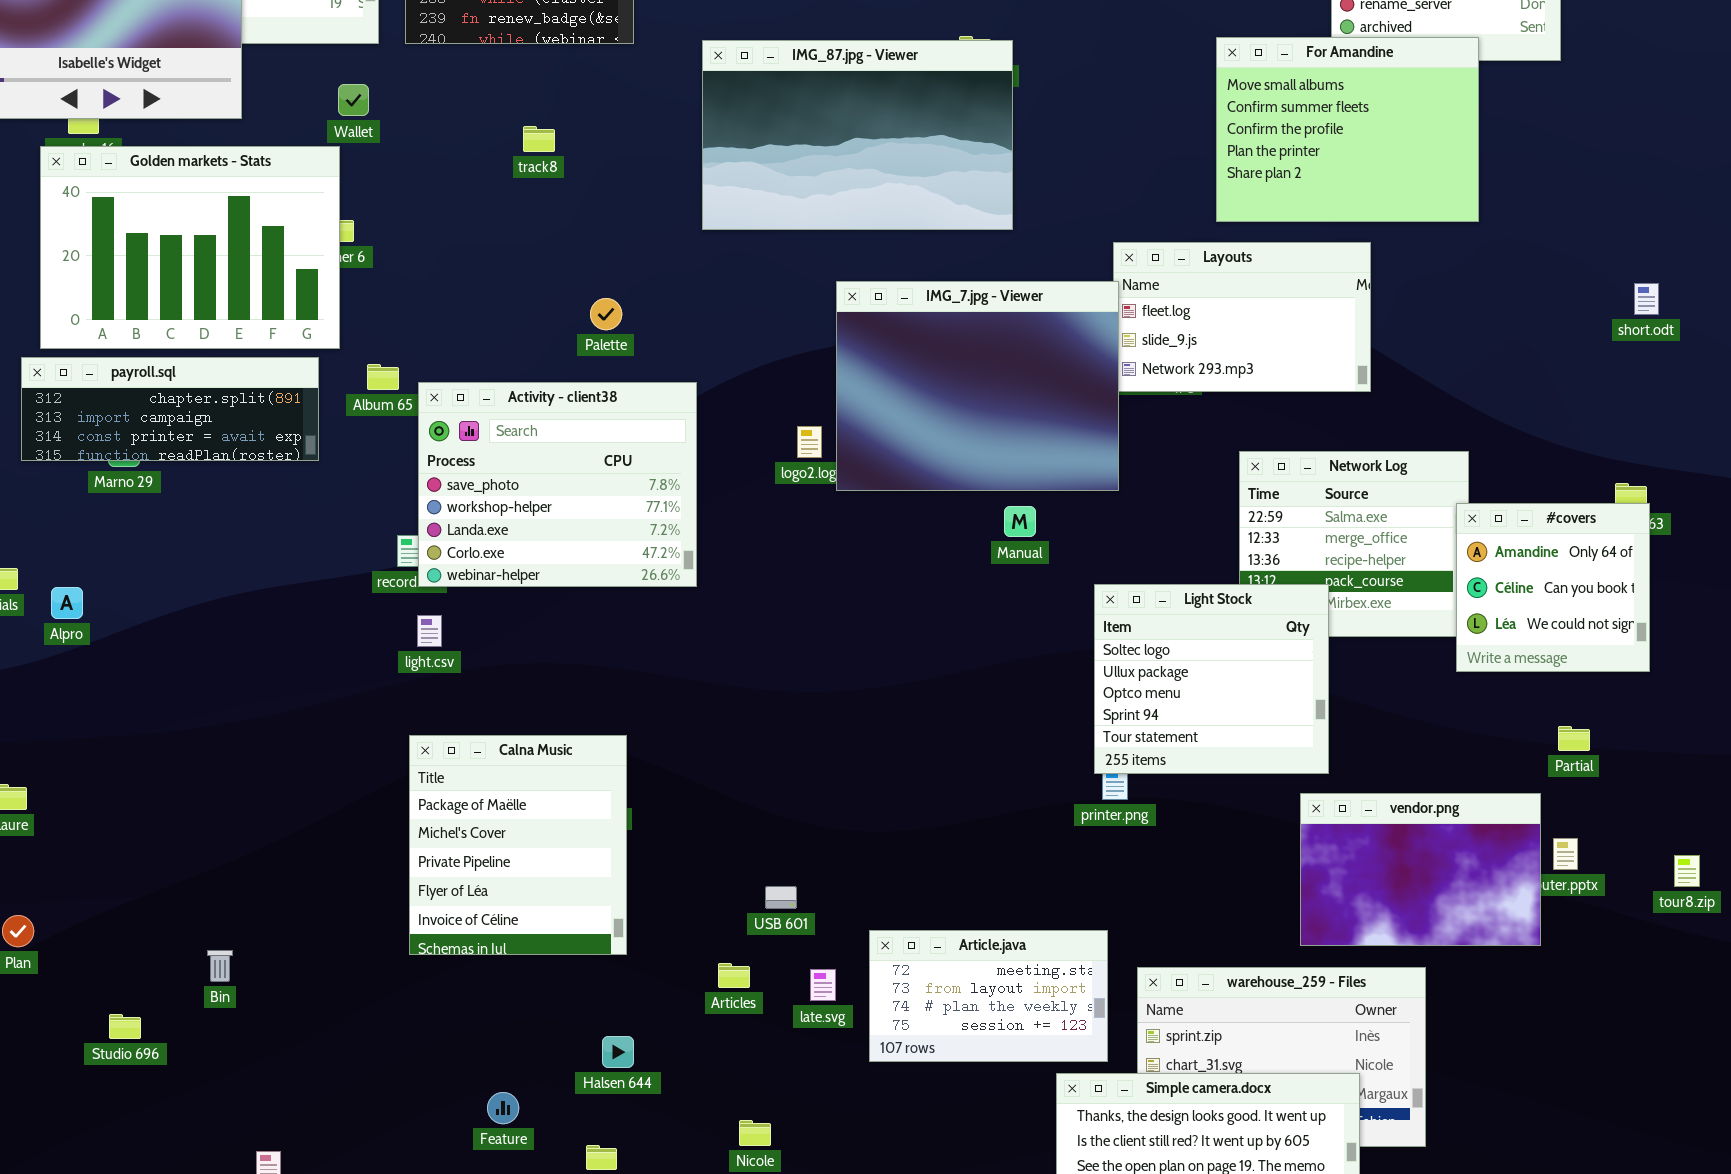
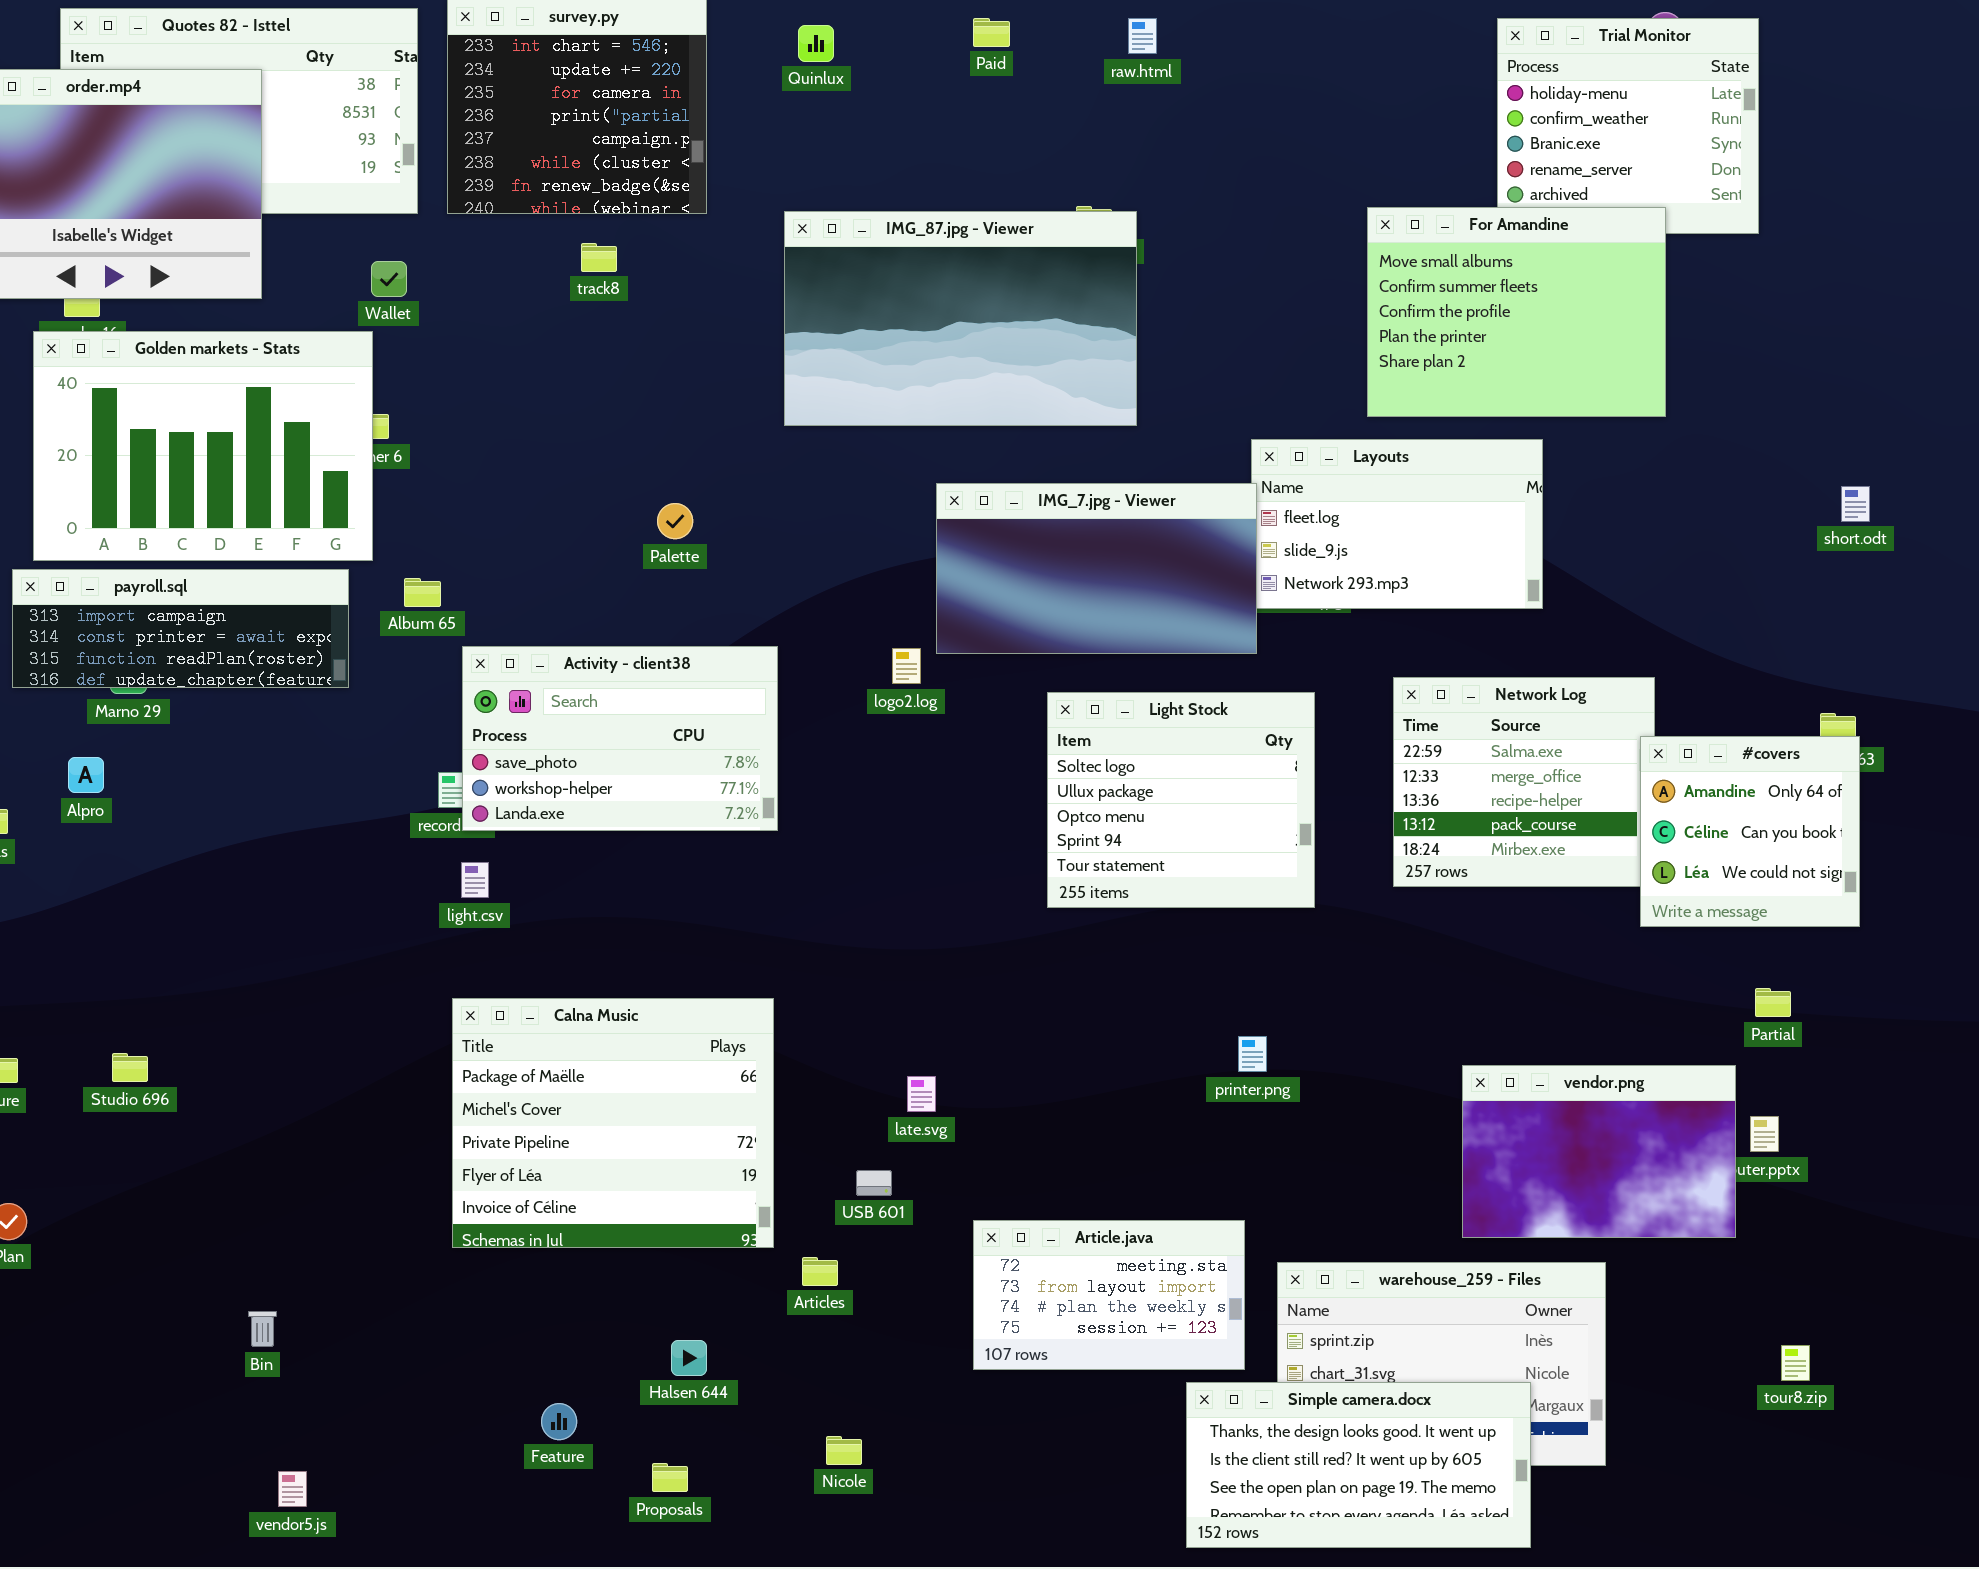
track8: [523,126,555,152] -> [581,243,617,272], moved
IMG_7.jpg - Viewer: [836,281,1119,491] -> [936,483,1257,654], resized
payroll.sql: [21,357,319,461] -> [12,569,349,688], scrolled down 1 row
Activity - client38: [418,382,697,587] -> [462,646,778,831], resized
Light Stock: [1094,584,1329,774] -> [1047,692,1315,908], moved
Alpro: [51,587,83,619] -> [68,757,104,793], moved
Calna Music: [409,735,627,955] -> [452,998,774,1248], resized
tour8.zip: [1674,855,1700,887] -> [1781,1345,1810,1381], moved
Bin: [207,950,233,982] -> [248,1311,277,1347], moved
late.svg: [810,969,836,1001] -> [907,1076,936,1112], moved
Studio 696: [109,1014,141,1039] -> [112,1053,148,1082], moved

